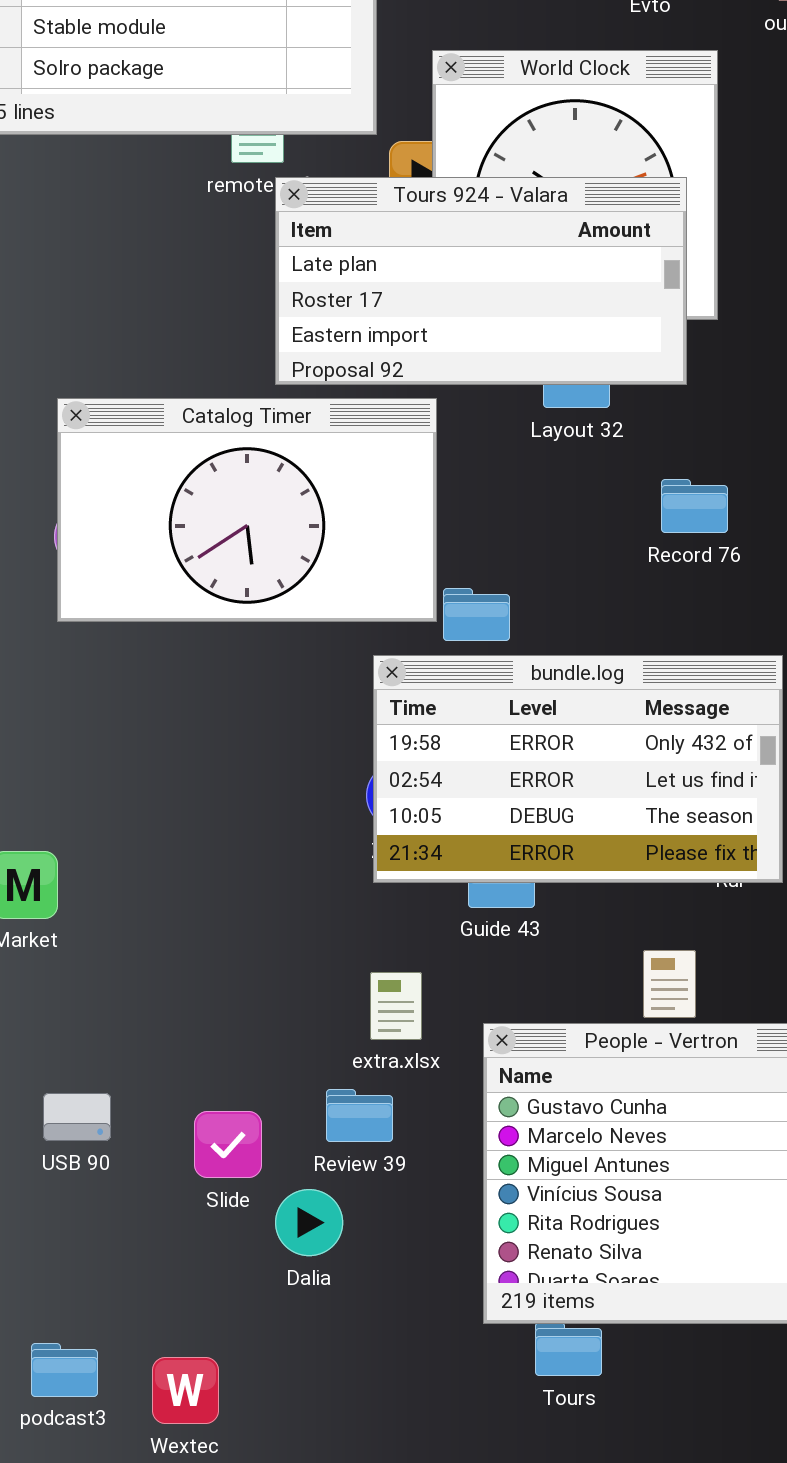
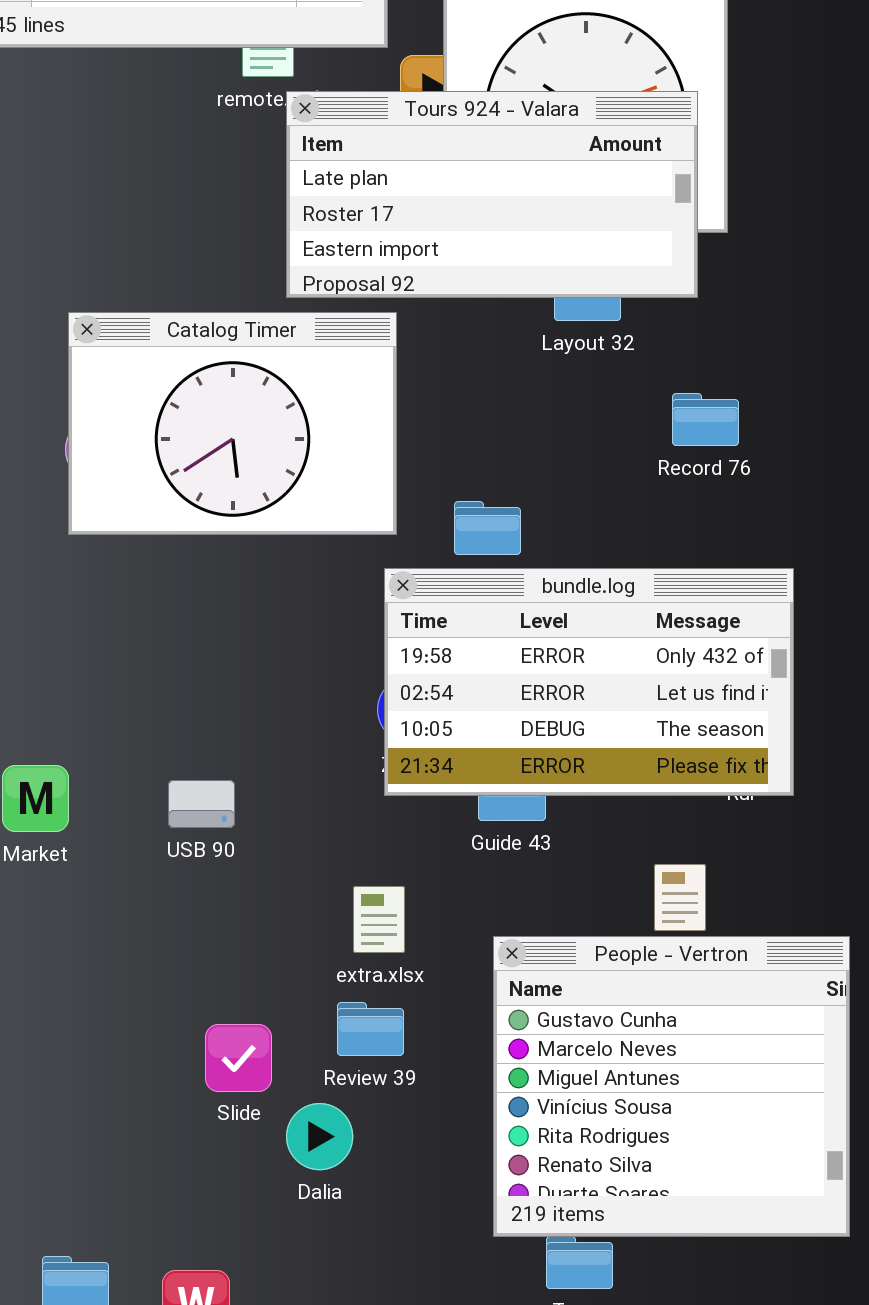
Catalog Timer: [57,398,437,622] -> [68,312,397,535], resized
extra.xlsx: [370,972,422,1040] -> [353,886,405,953], moved
USB 90: [43,1093,111,1141] -> [168,780,235,828], moved

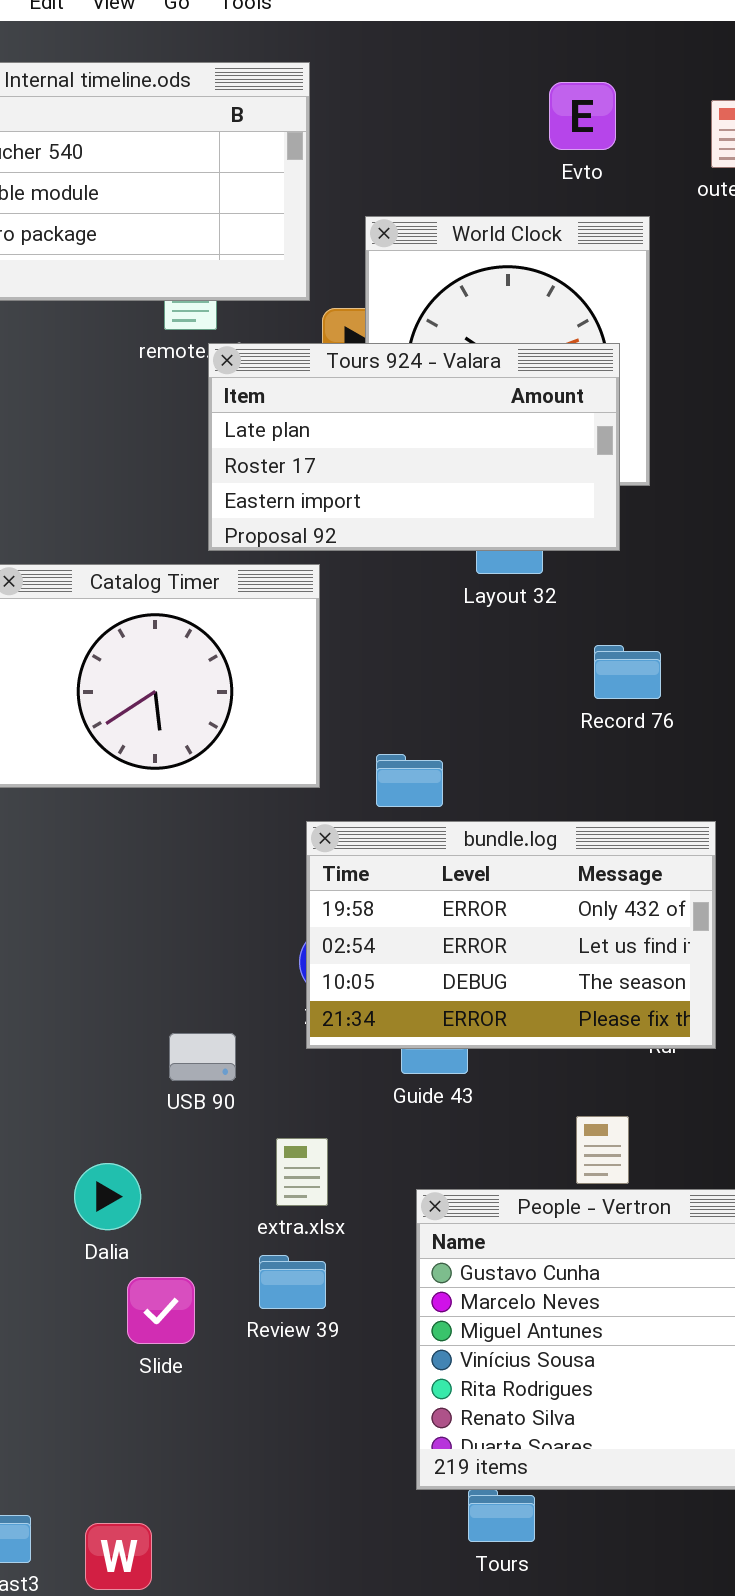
USB 90: [168,780,235,828] -> [169,1033,236,1081], moved
Dalia: [286,1103,353,1170] -> [74,1163,141,1230], moved

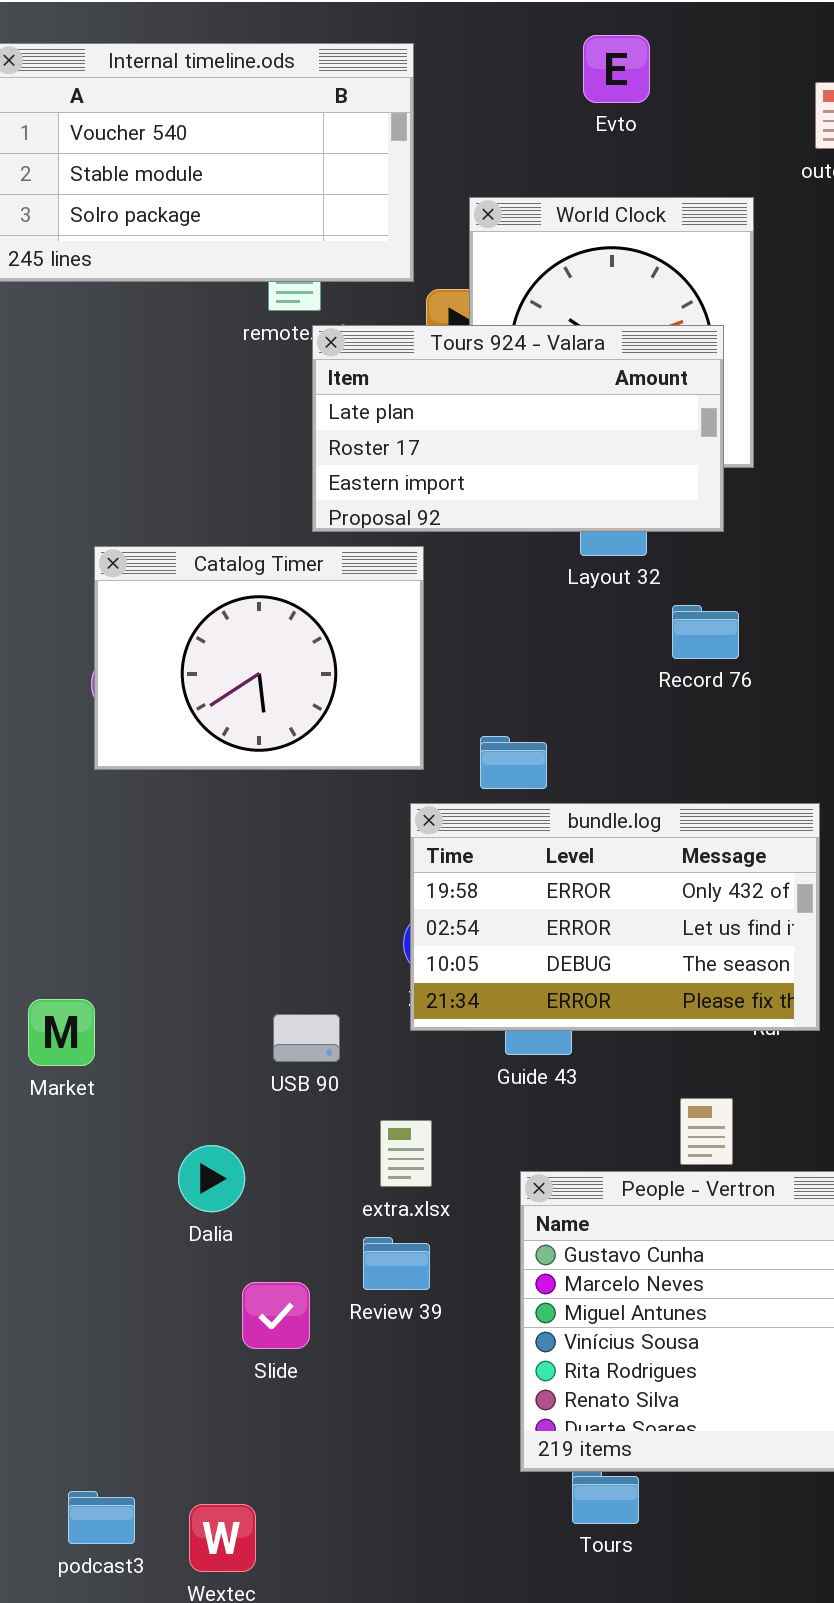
Evto: [549,82,616,150] -> [583,35,650,103], moved
Record 76: [594,645,661,699] -> [672,605,739,659], moved
Slide: [127,1277,195,1344] -> [242,1282,310,1349], moved

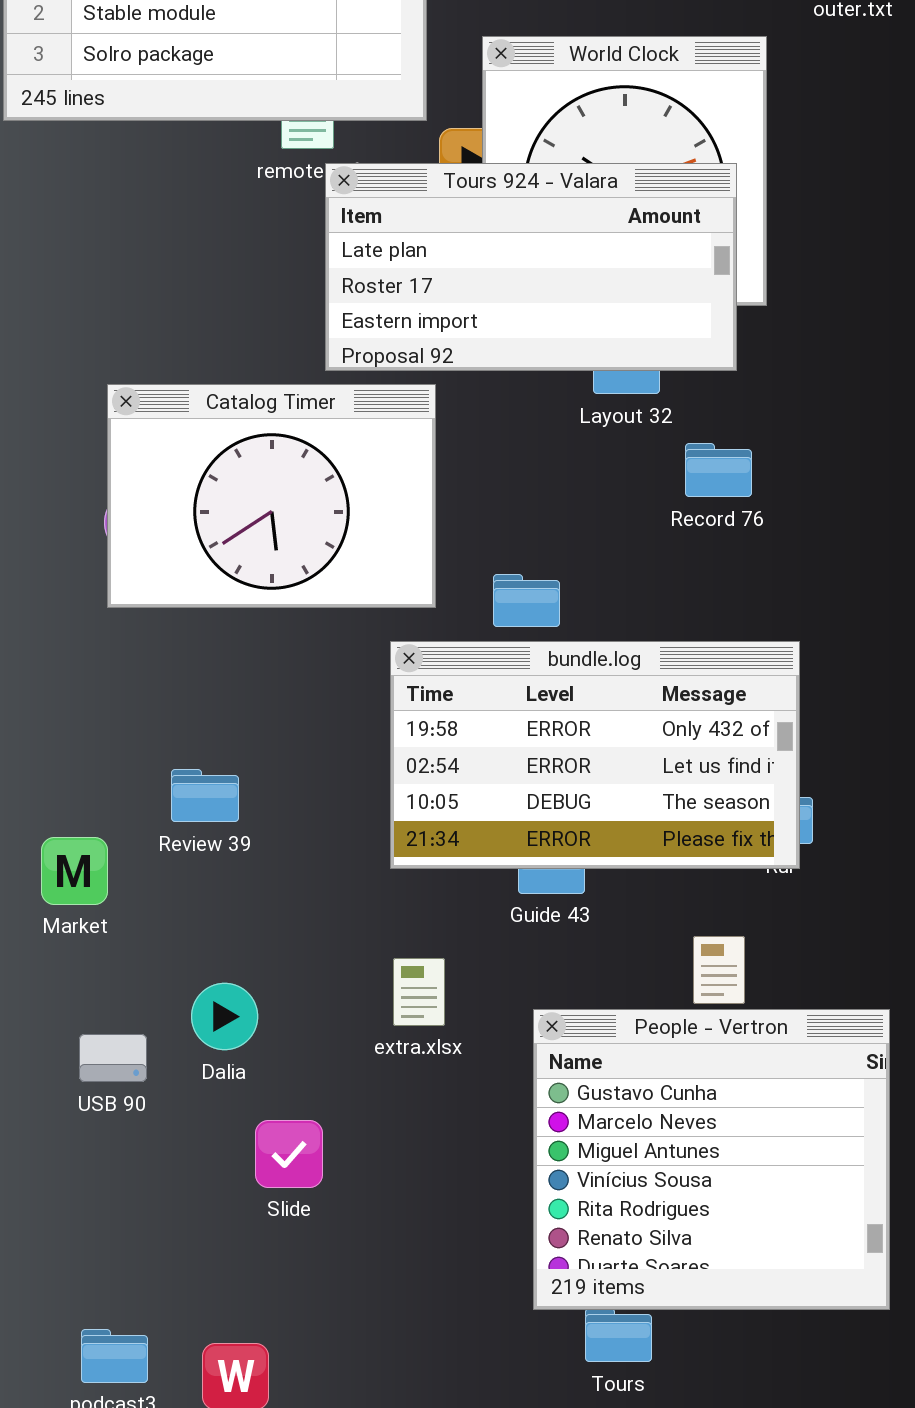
bundle.log: [410,803,820,1031] -> [390,641,800,869], moved
USB 90: [273,1014,340,1062] -> [79,1034,147,1082], moved
Review 39: [363,1237,430,1290] -> [171,769,239,822], moved

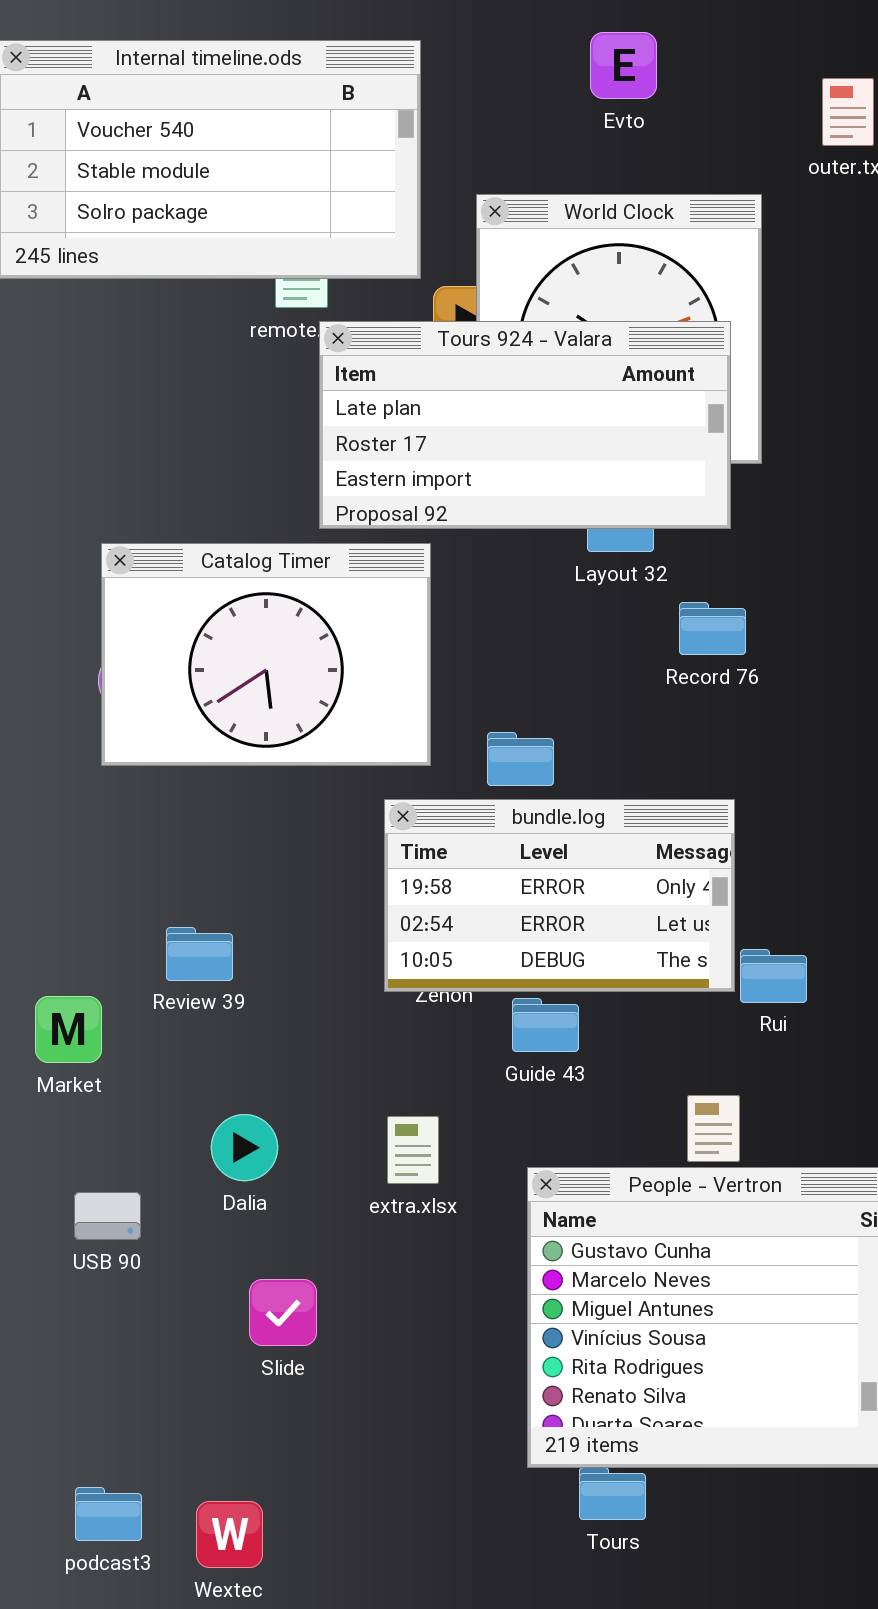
bundle.log: [390,641,800,869] -> [384,799,735,992], resized
Dalia: [191,983,258,1050] -> [211,1114,278,1181], moved

